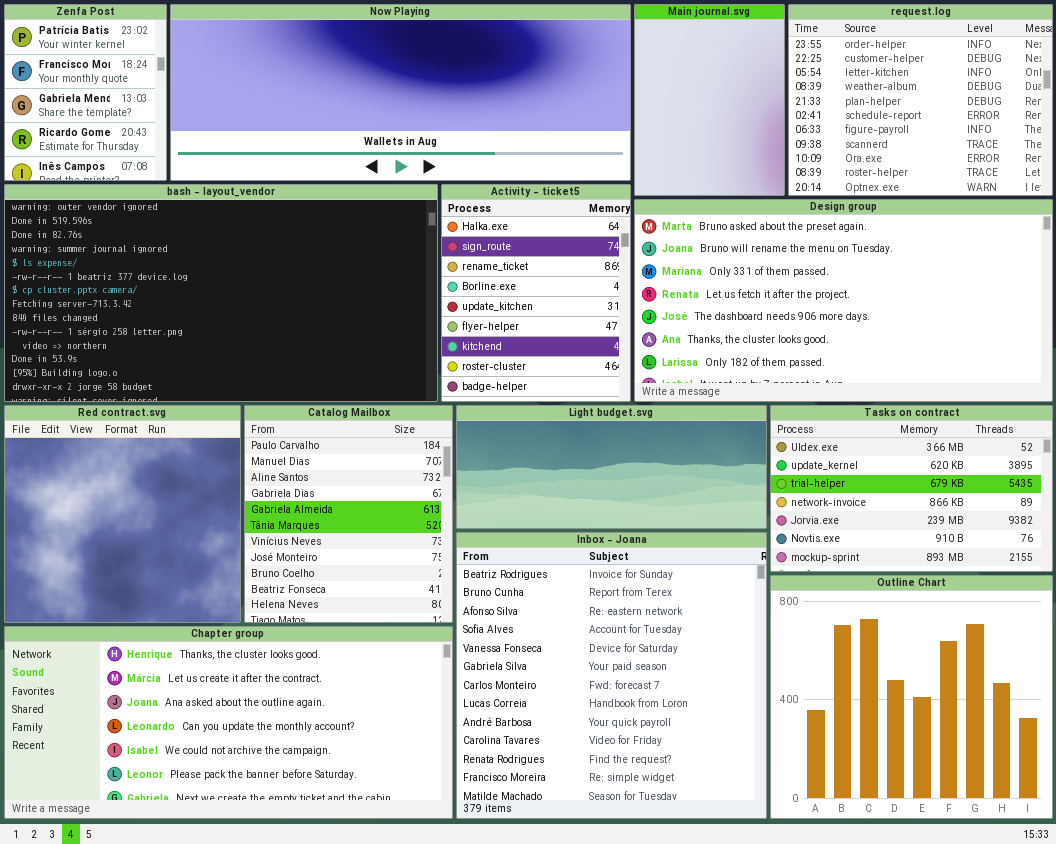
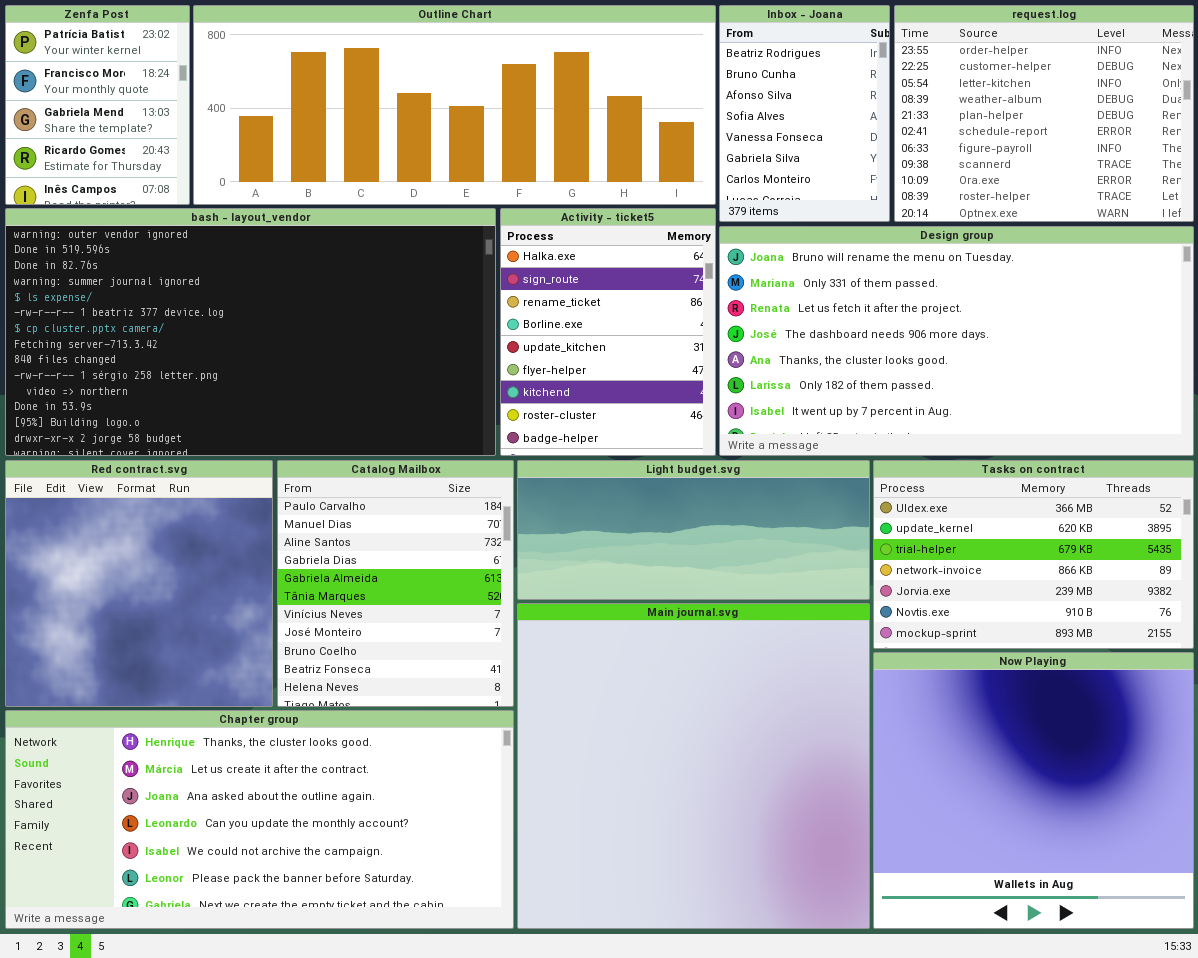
Now Playing: [170,4,631,181] -> [873,652,1194,929], moved, resized
Main journal.svg: [634,4,785,196] -> [517,603,870,929], moved, resized
Design group: [634,199,1053,402] -> [719,226,1194,456], scrolled down 1 row
Inbox - Joana: [456,532,767,819] -> [719,5,890,222], moved, resized
Outline Chart: [770,575,1053,819] -> [193,5,716,205], moved, resized

